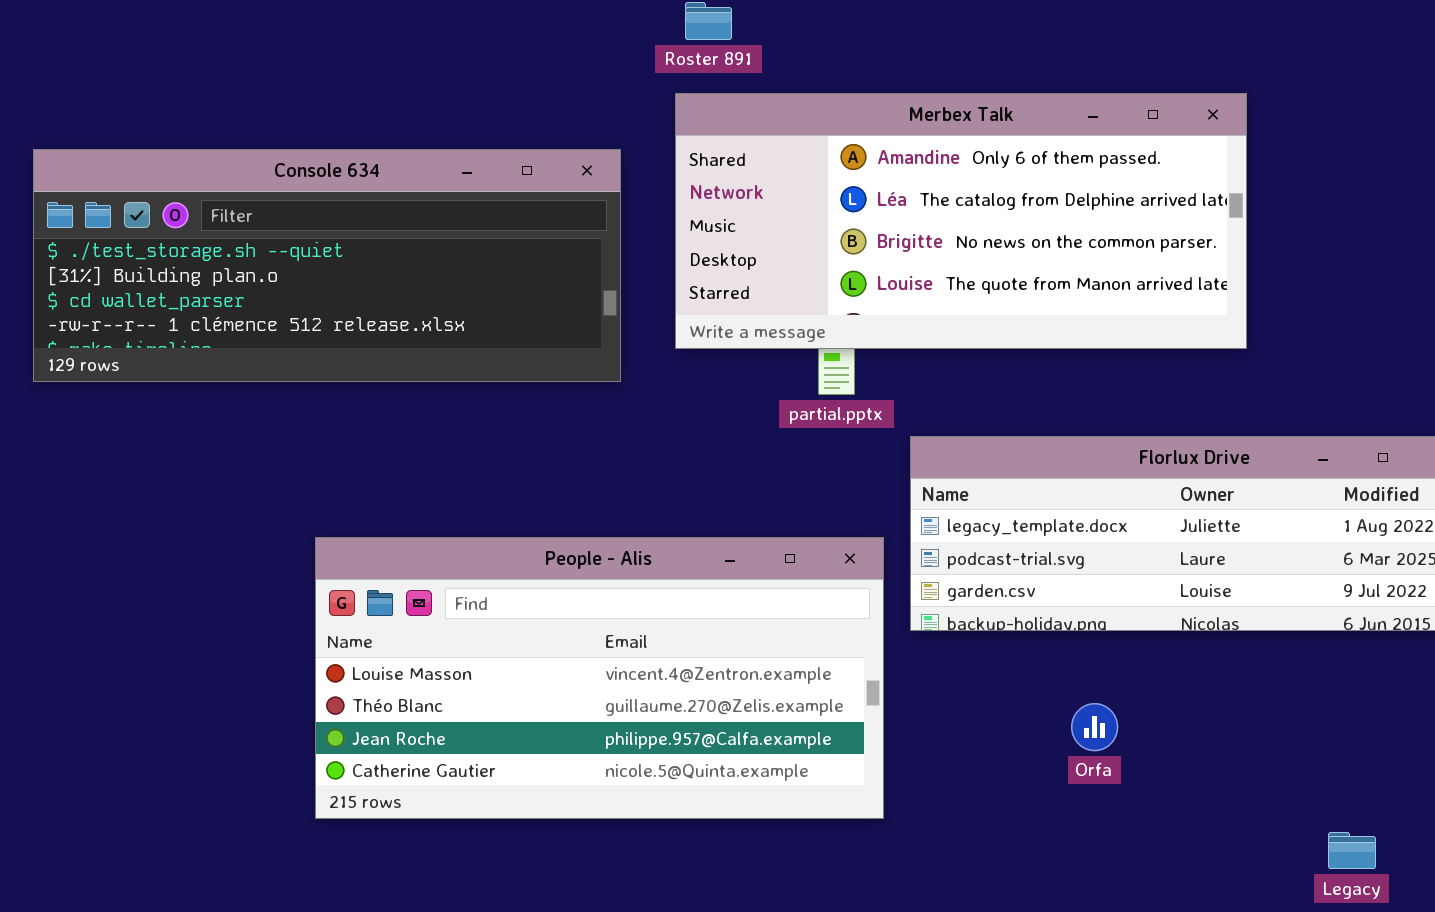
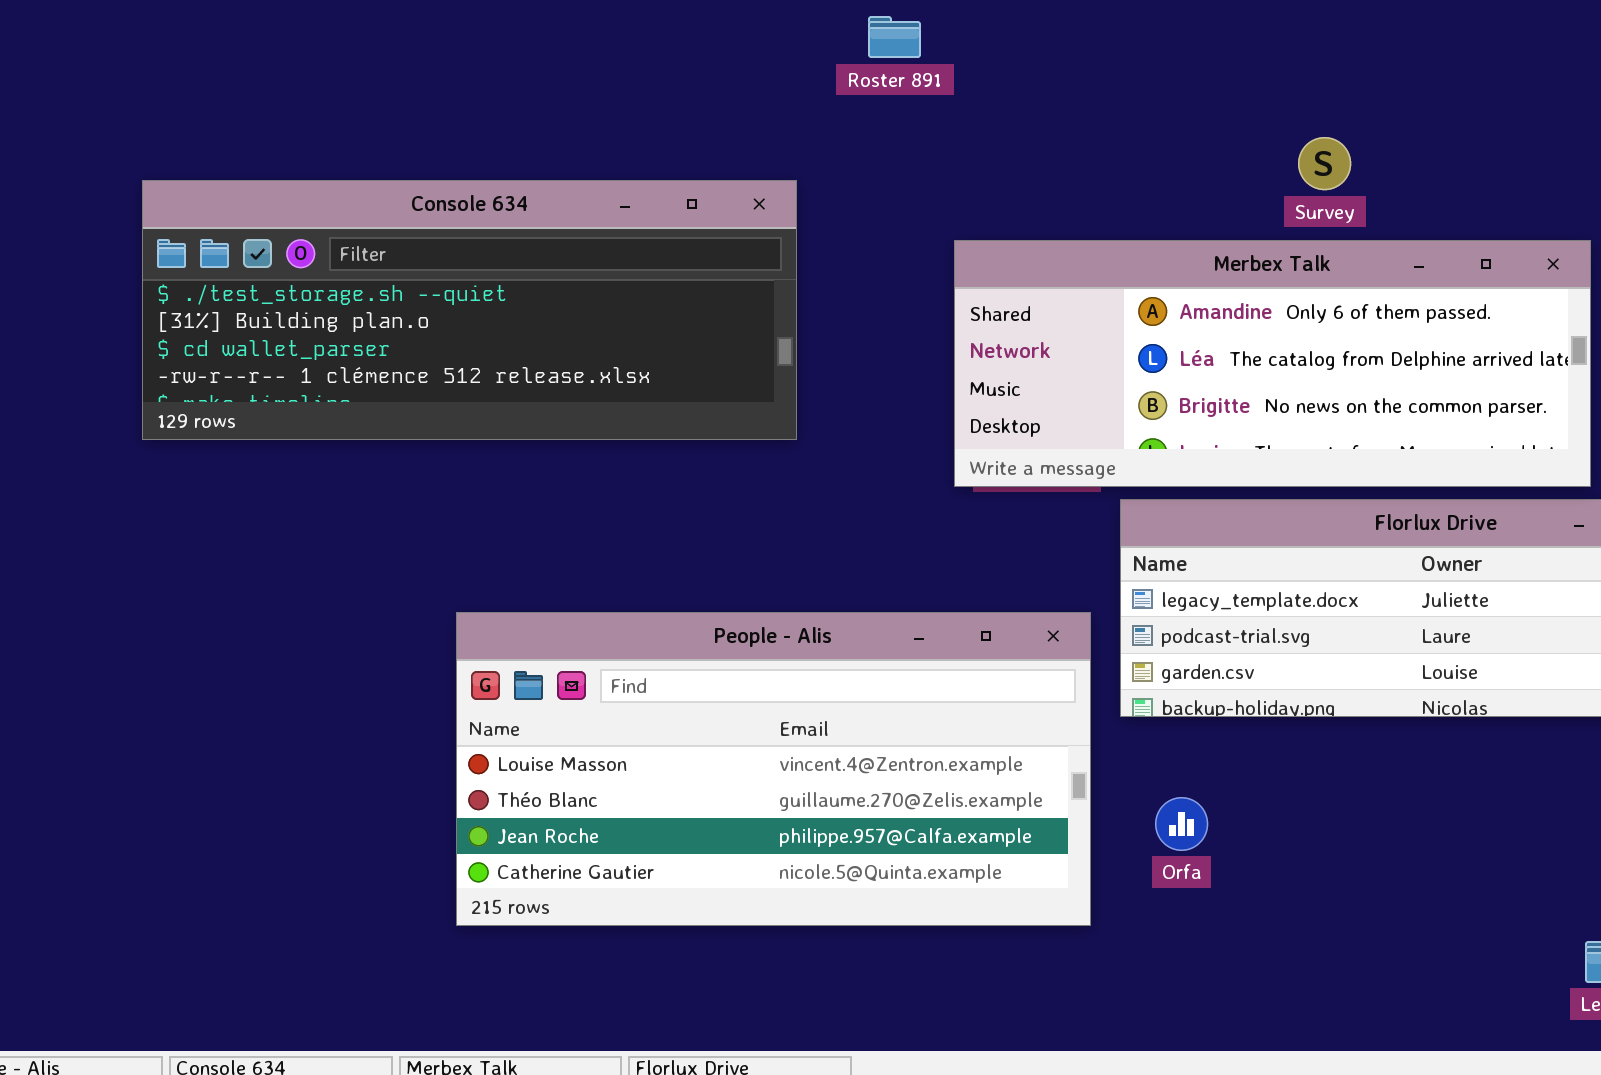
Merbex Talk: [675,93,1247,349] -> [954,240,1591,487], moved, resized
Orfa: [1071,703,1118,751] -> [1155,797,1208,851], moved

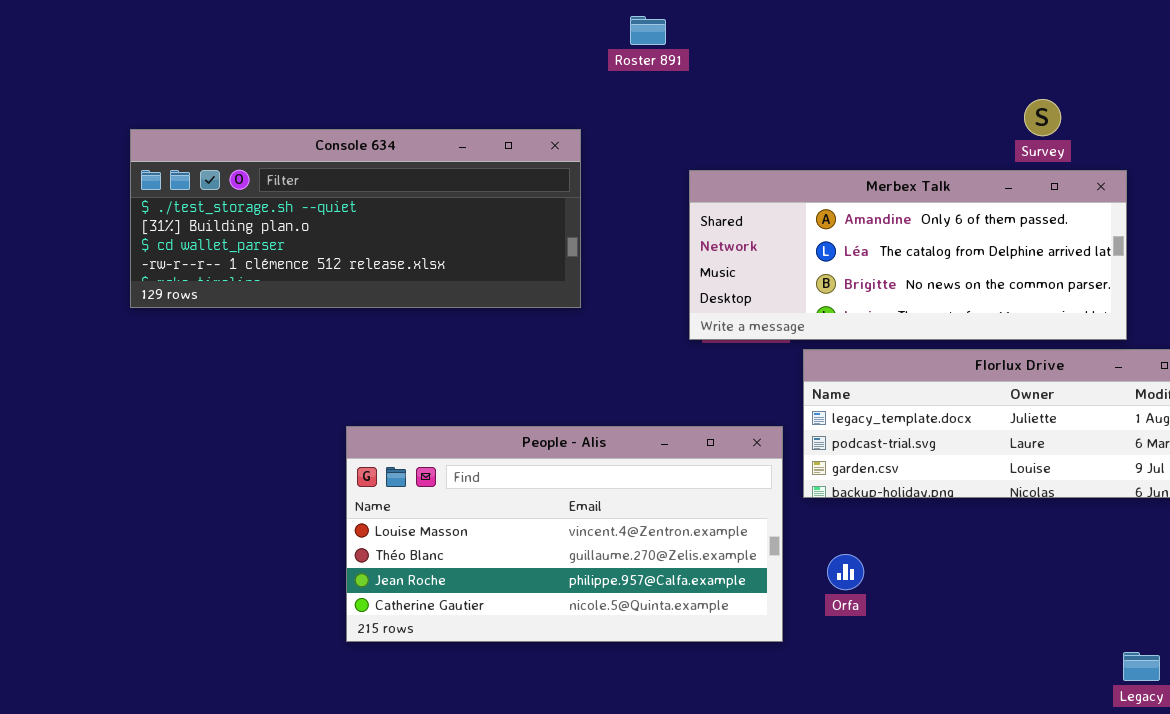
Survey: [1298,137,1351,190] -> [1024,99,1061,136], moved

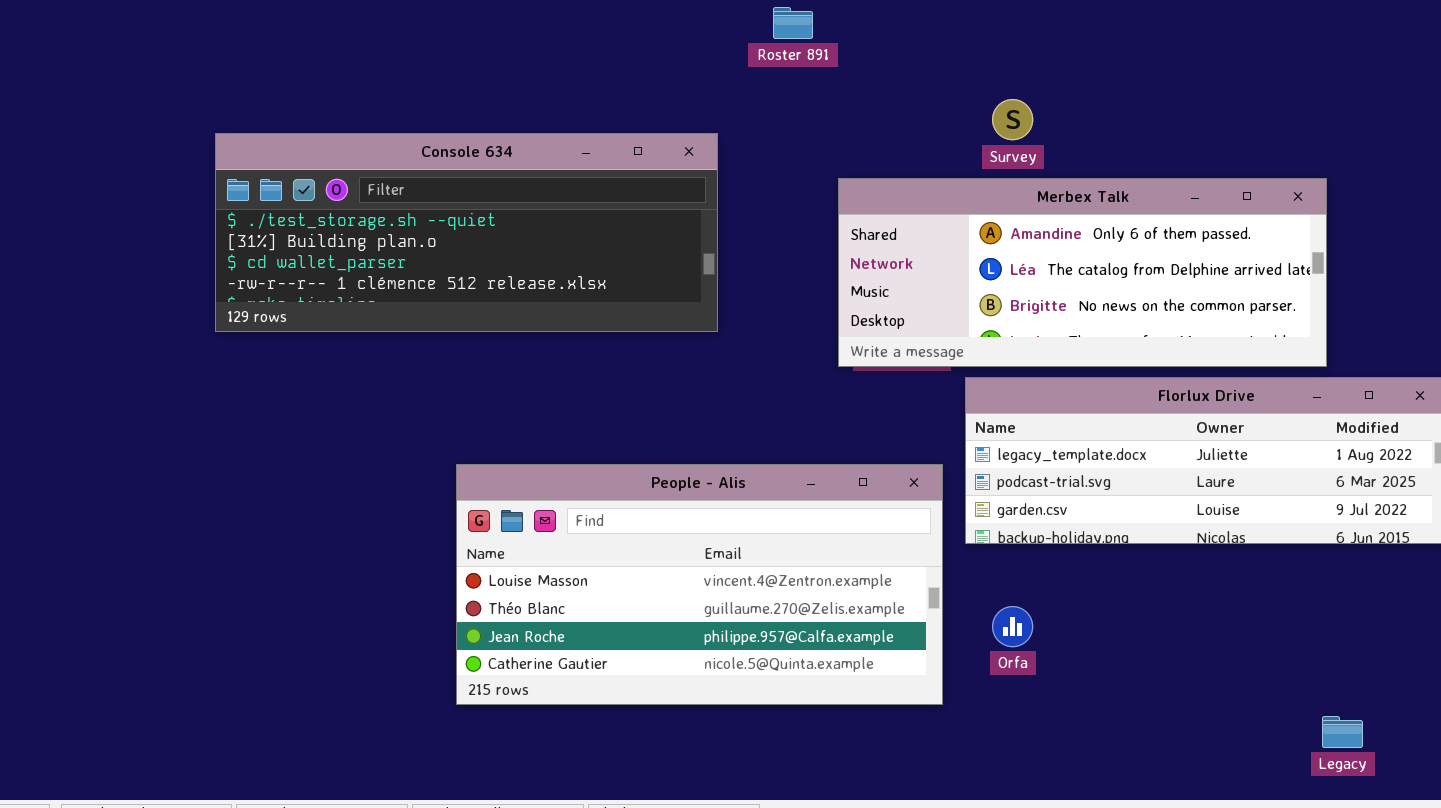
Survey: [1024,99,1061,136] -> [992,99,1033,140], moved

